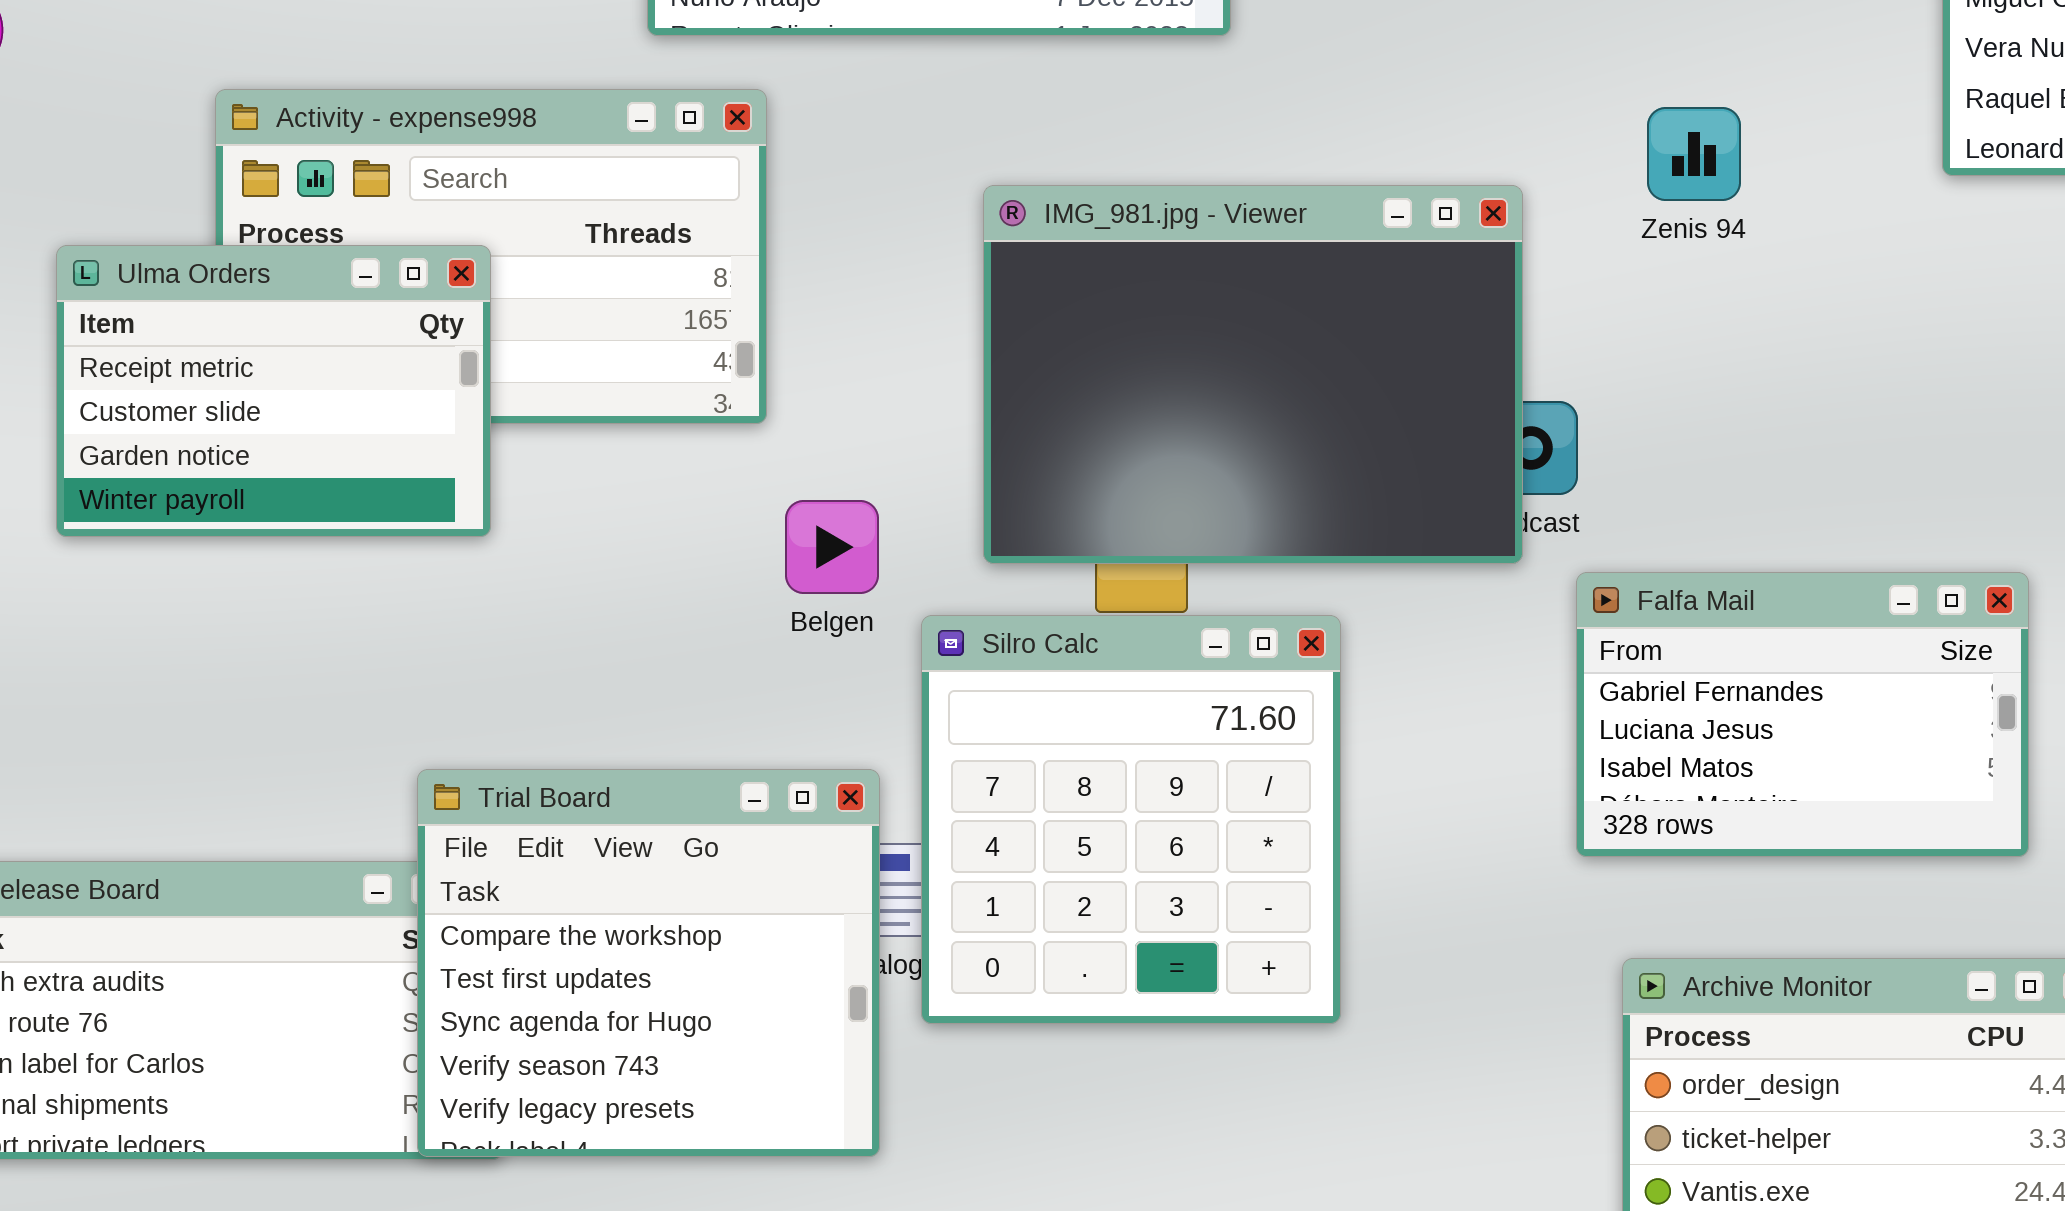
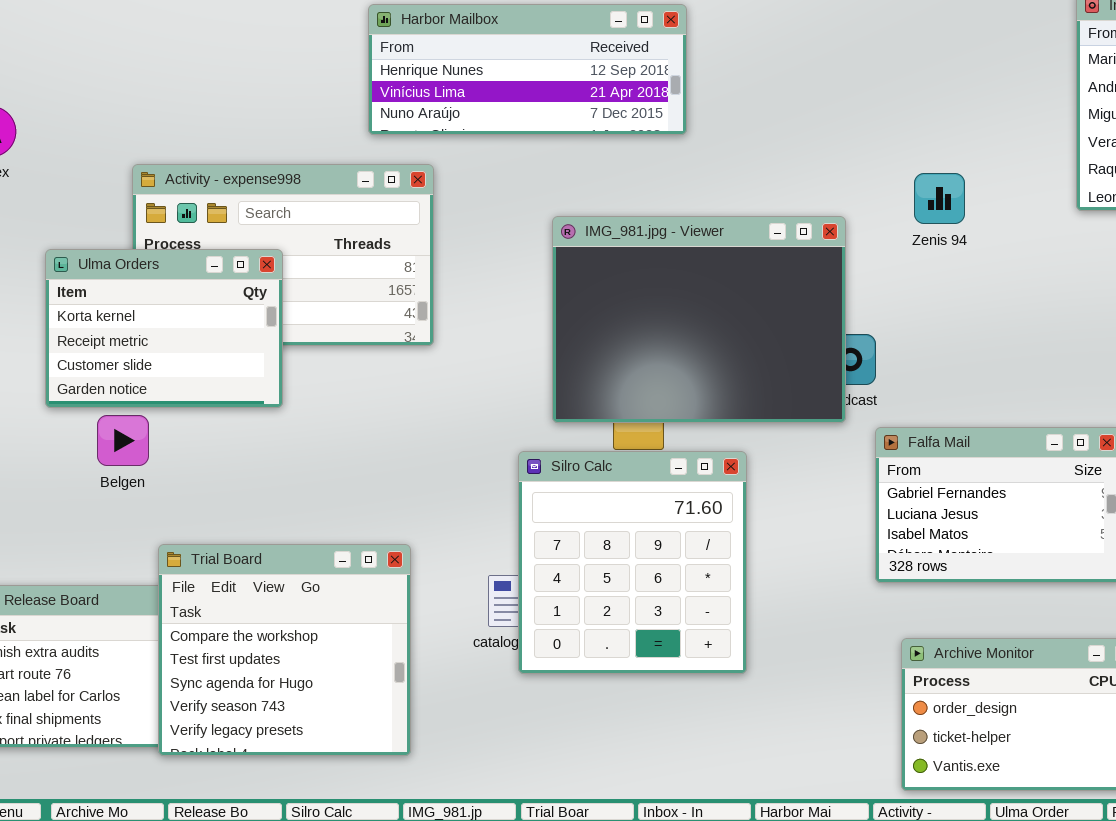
Ulma Orders: [56,245,491,537] -> [45,249,283,408], scrolled up 1 row
Belgen: [785,500,879,594] -> [97,415,149,466], moved
Trial Board: [417,769,880,1157] -> [158,544,411,756], moved

